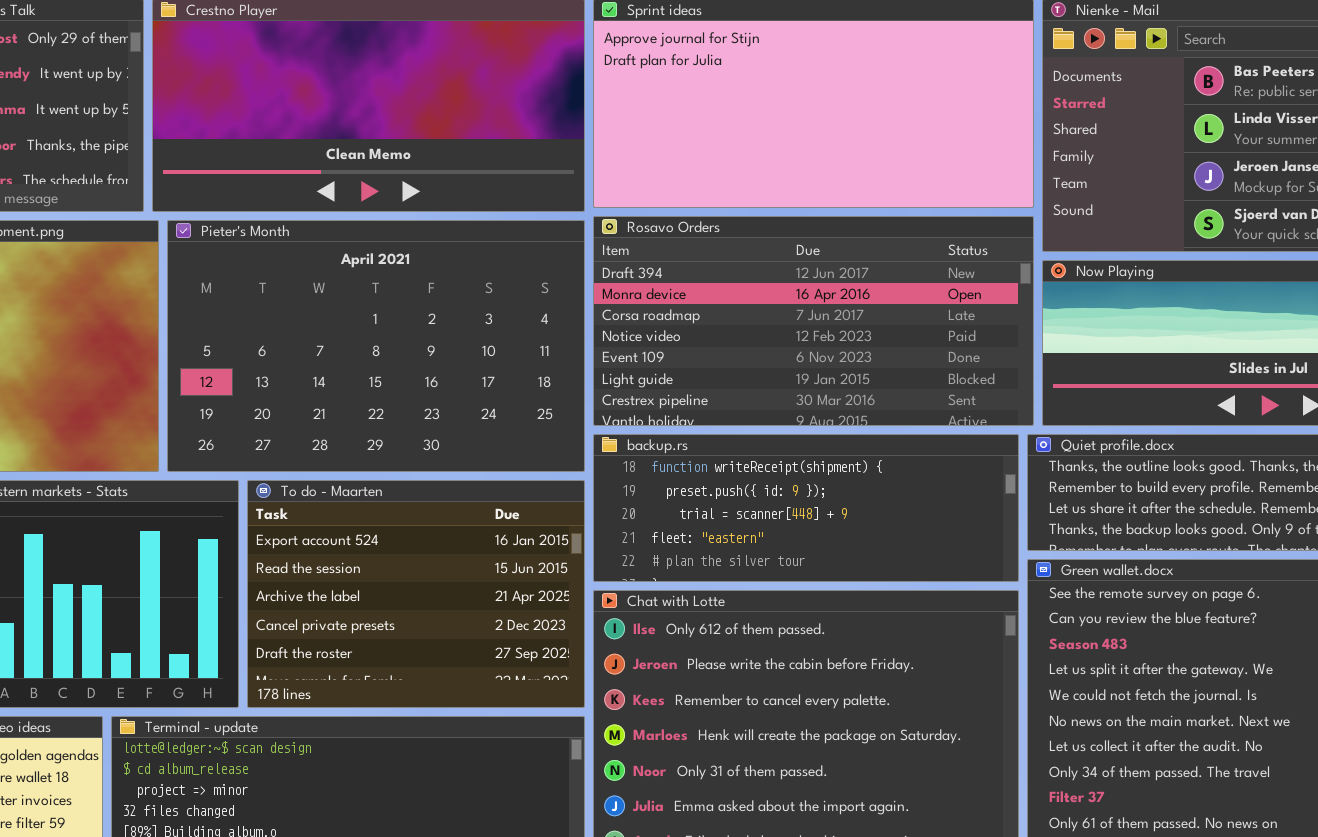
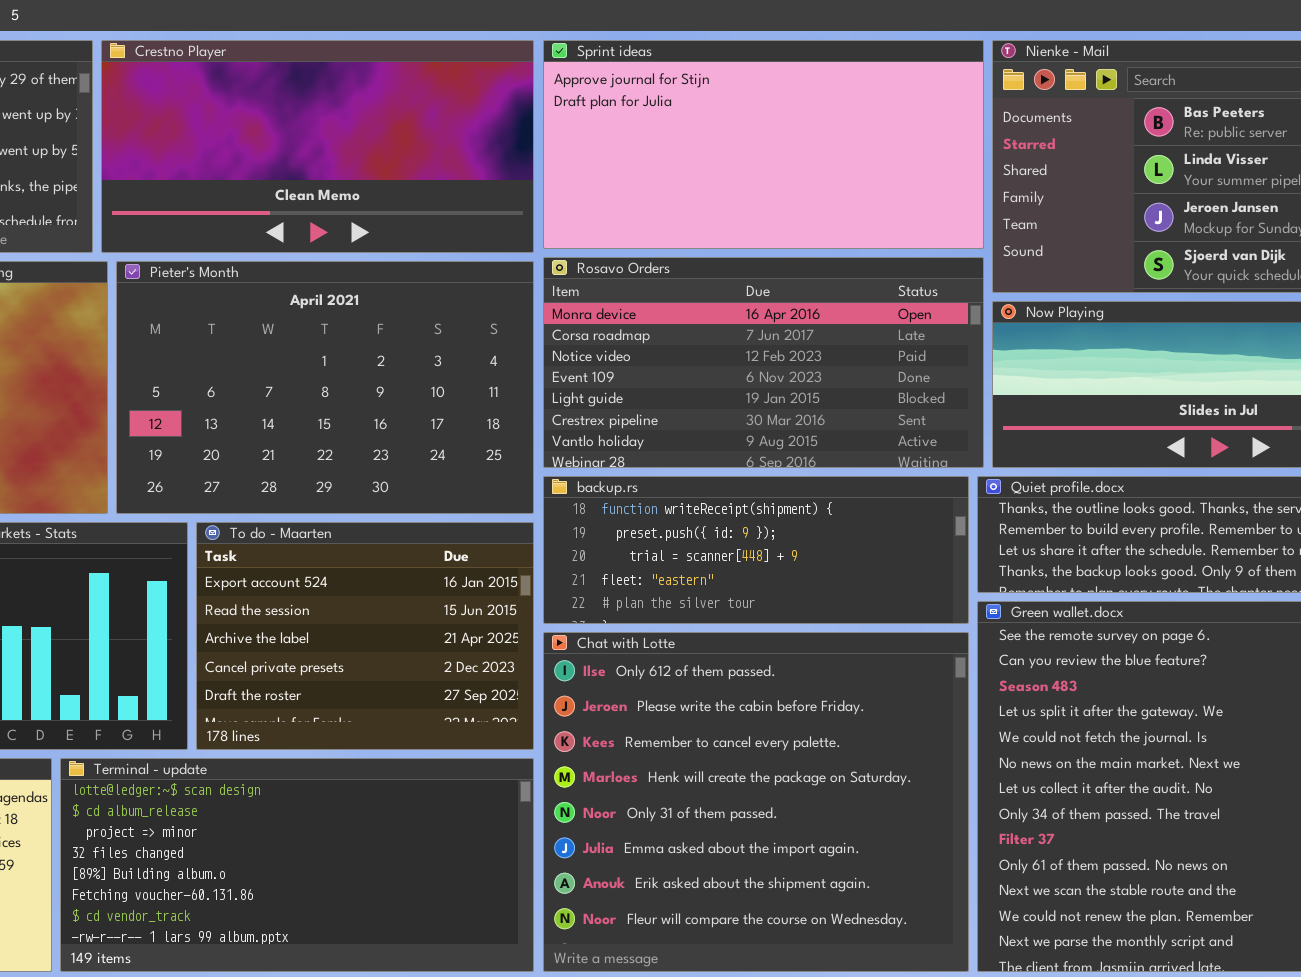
Rosavo Orders: [593,216,1034,426] -> [543,257,984,468], scrolled down 1 row

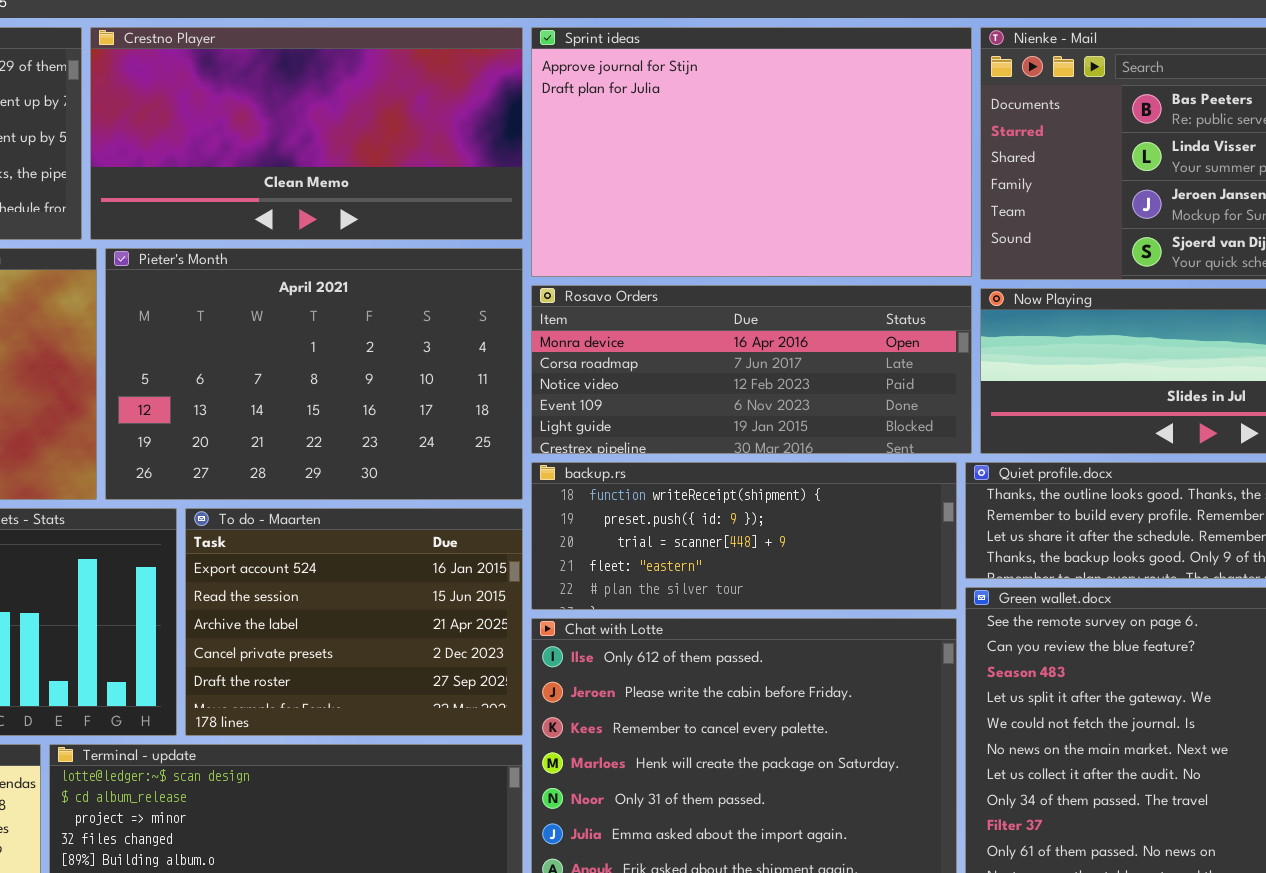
Sprint ideas: [543,40,984,249] -> [531,27,972,277], resized
Rosavo Orders: [543,257,984,468] -> [531,285,972,454], resized

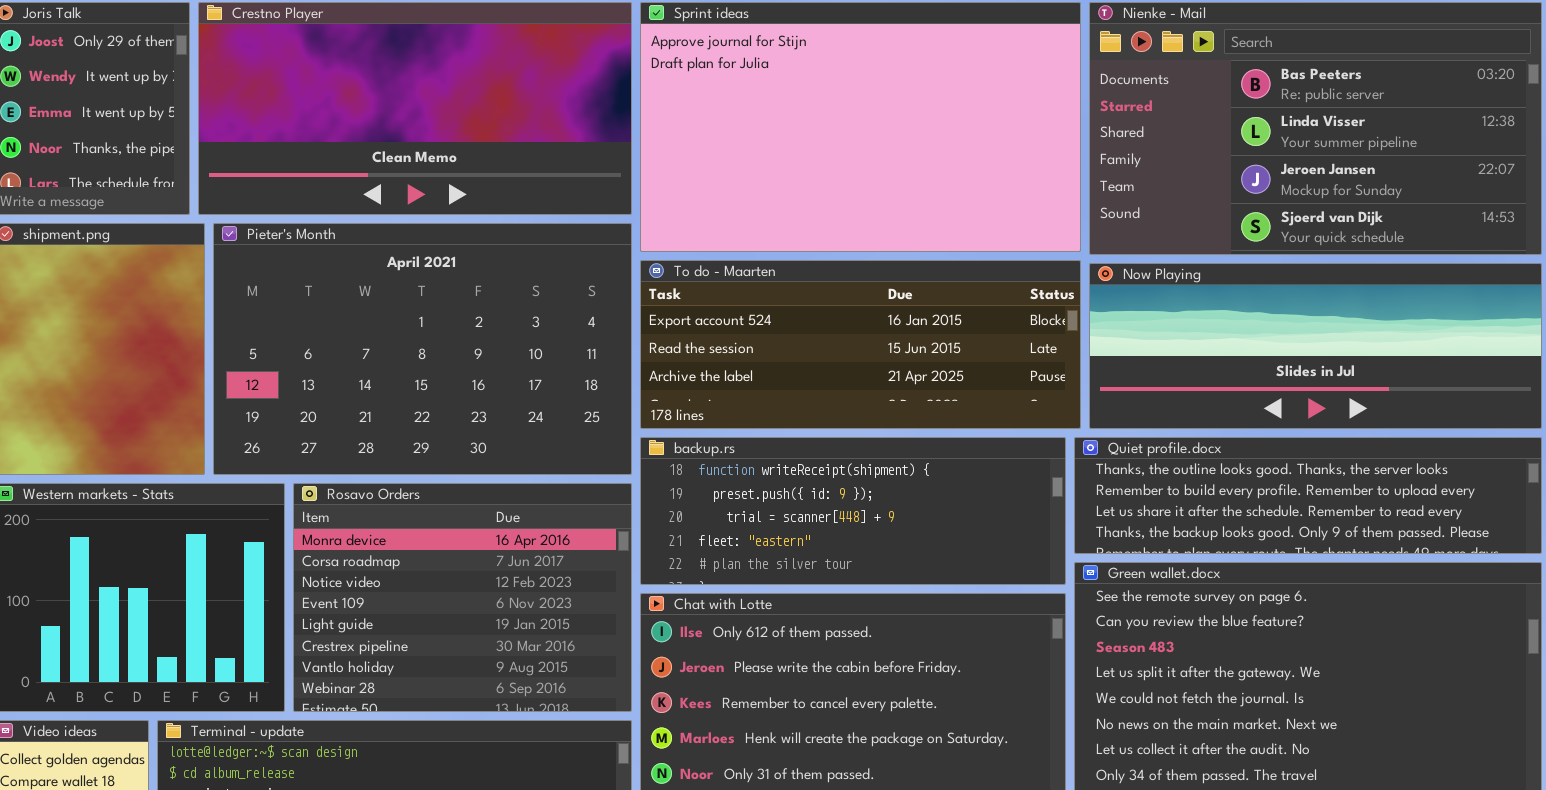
Rosavo Orders: [531,285,972,454] -> [293,483,632,712], moved, resized
To do - Maarten: [185,508,523,736] -> [640,260,1081,429], moved, resized

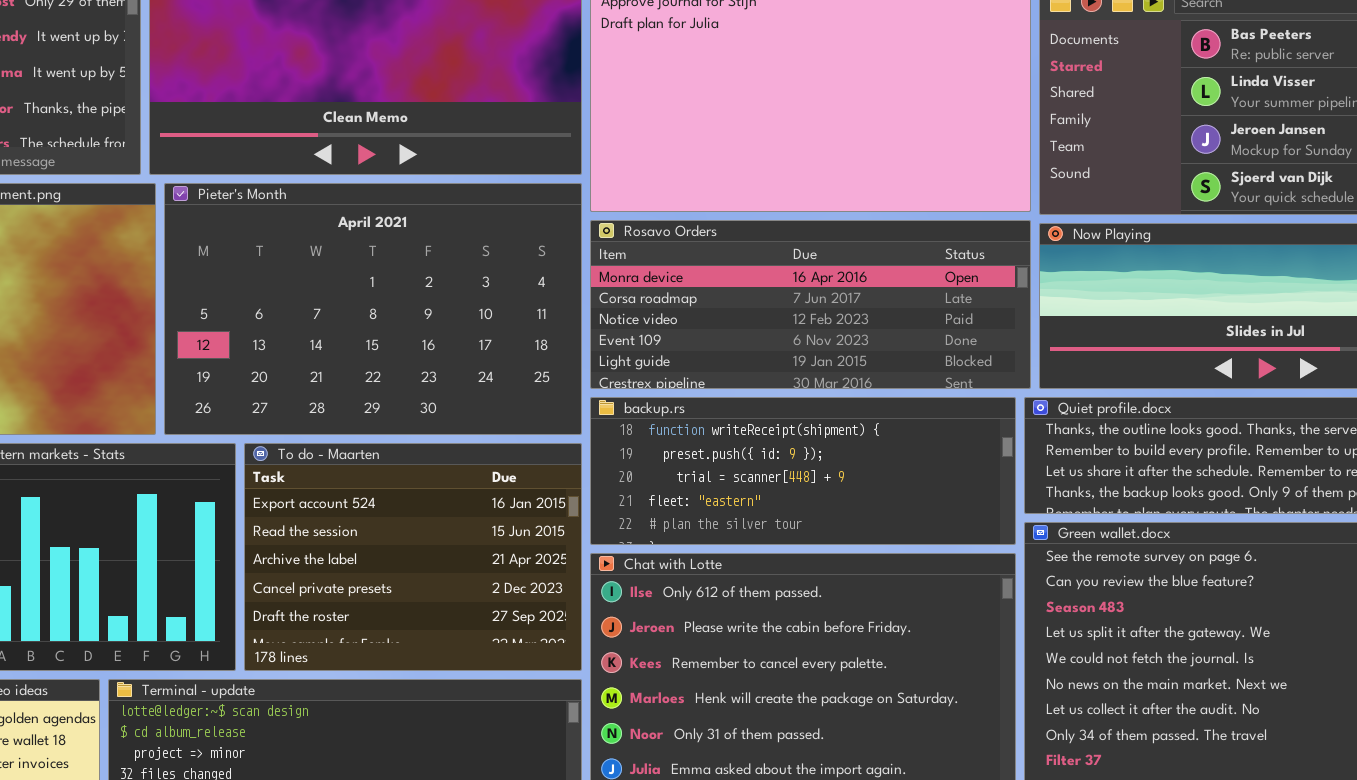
To do - Maarten: [640,260,1081,429] -> [244,443,582,671], moved, resized
Rosavo Orders: [293,483,632,712] -> [590,220,1031,389], moved, resized

